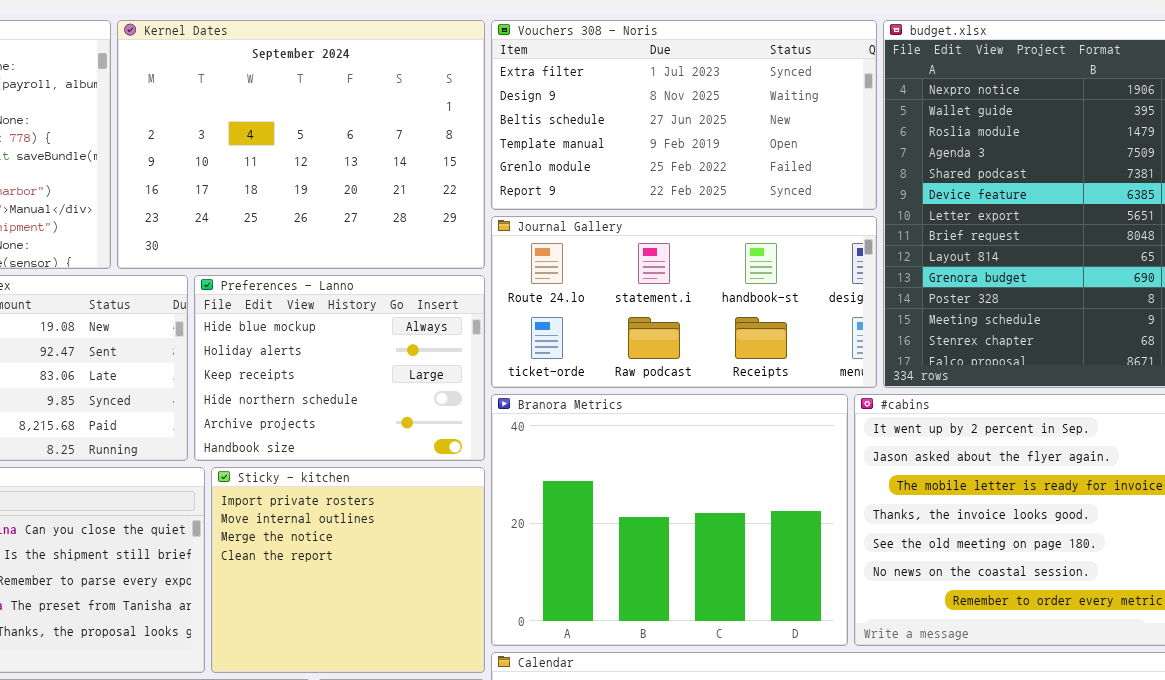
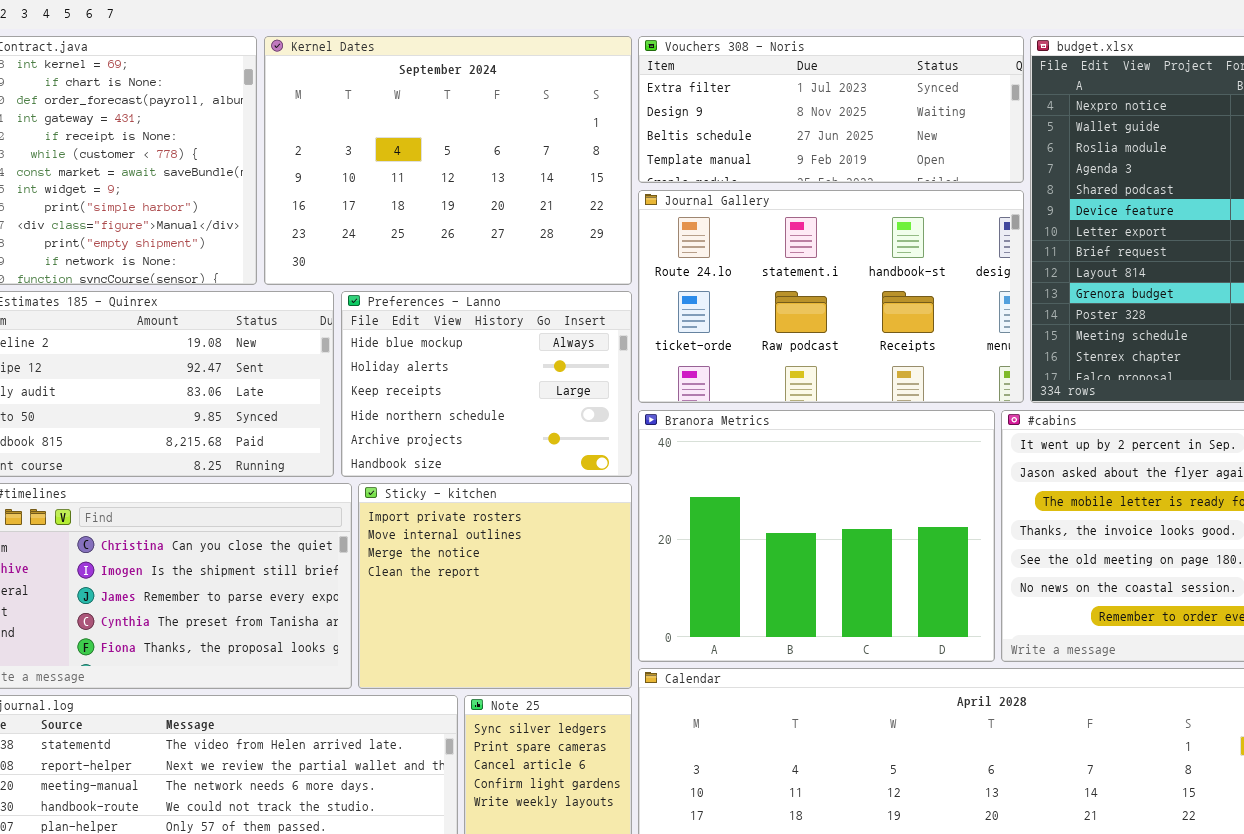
Vouchers 308 - Noris: [491,20,877,210] -> [638,36,1024,183], resized
Journal Gallery: [491,216,877,388] -> [638,190,1024,403], resized

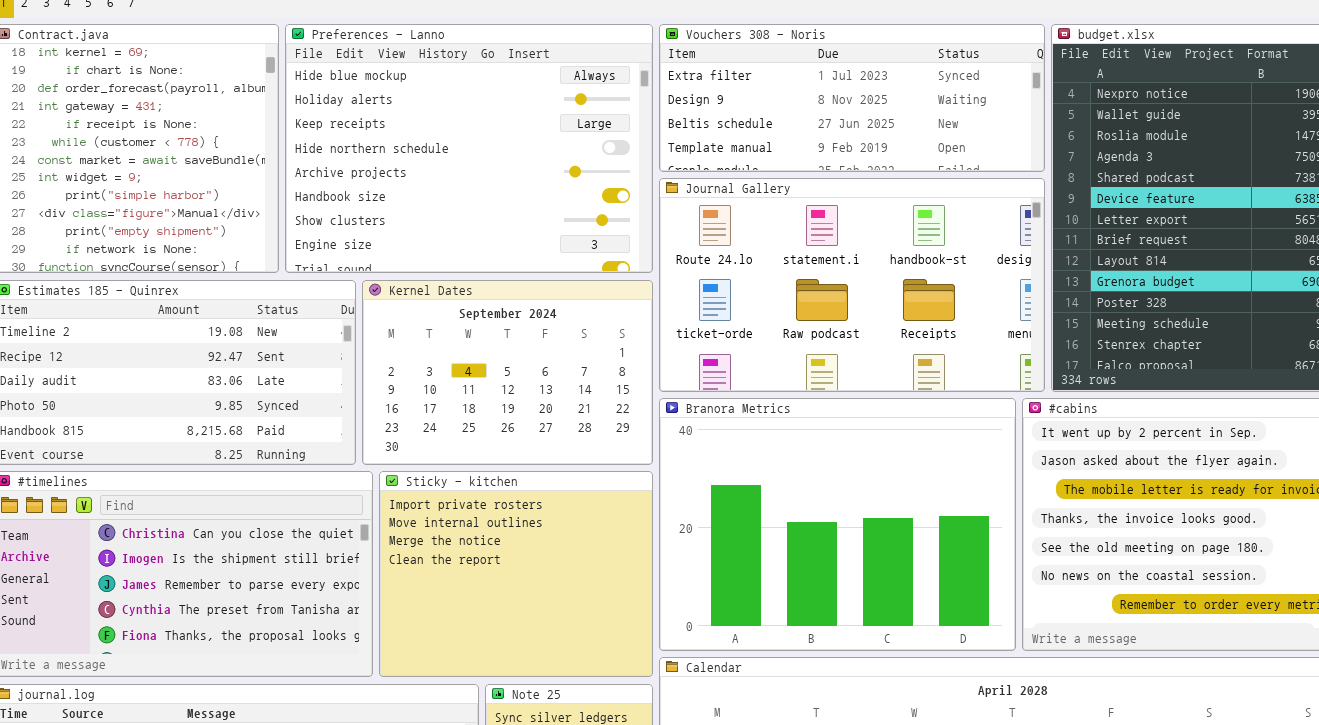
Kernel Dates: [264,36,632,285] -> [362,280,653,465], moved, resized
Preferences - Lanno: [341,291,632,477] -> [285,24,653,273], moved, resized

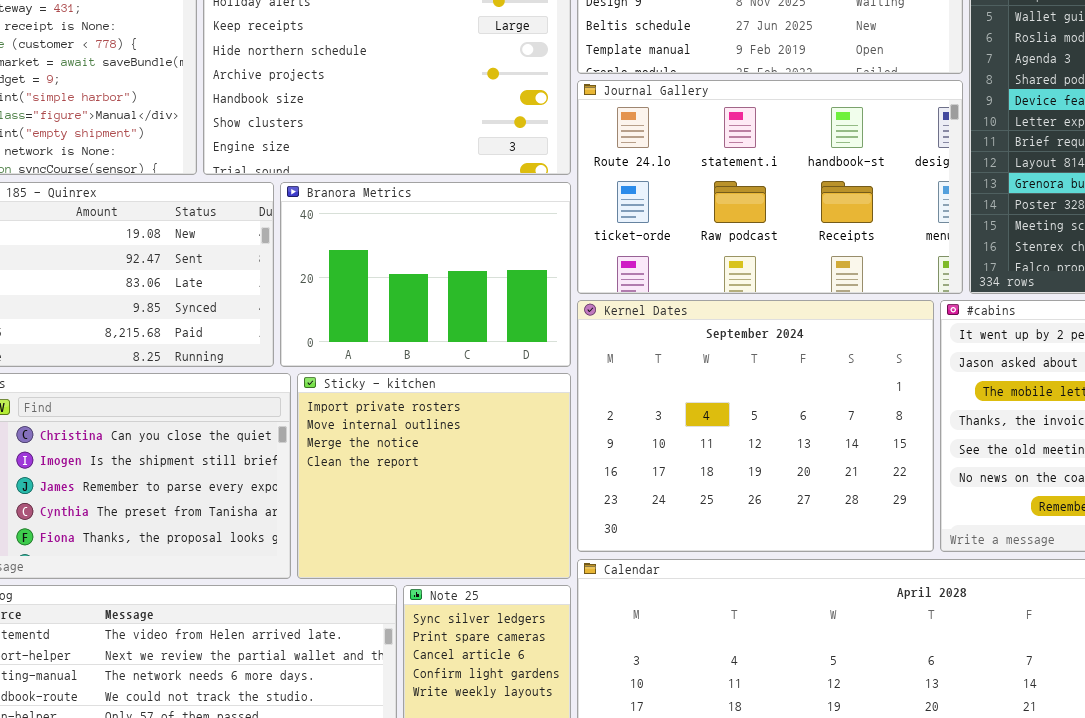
Kernel Dates: [362,280,653,465] -> [577,300,934,552], moved, resized
Branora Metrics: [659,398,1016,651] -> [280,182,571,367], moved, resized

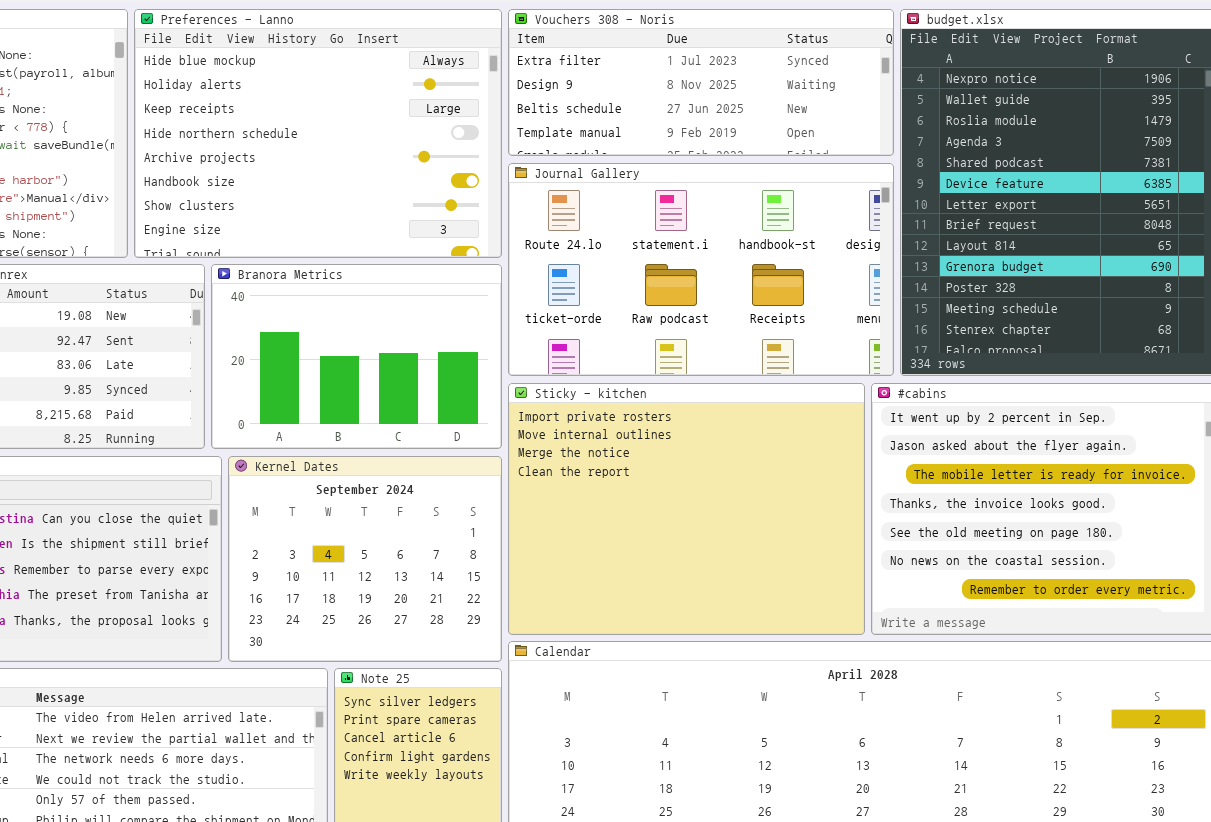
Kernel Dates: [577,300,934,552] -> [228,456,502,662], moved, resized
Sticky - kitchen: [297,373,571,579] -> [508,383,865,635], moved, resized

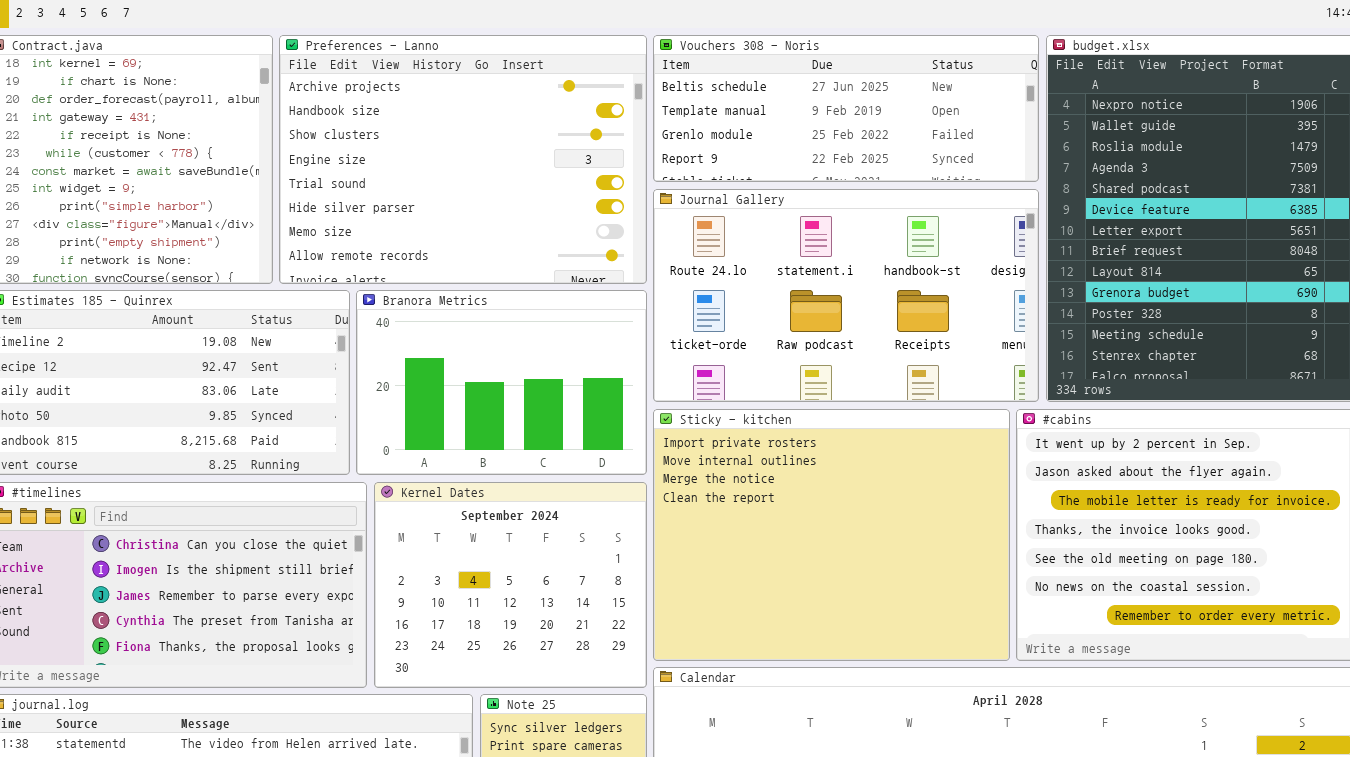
Preferences - Lanno: [134,9,502,258] -> [279,35,647,284], scrolled down 4 rows
Vouchers 308 - Noris: [508,9,894,156] -> [653,35,1039,182], scrolled down 2 rows

